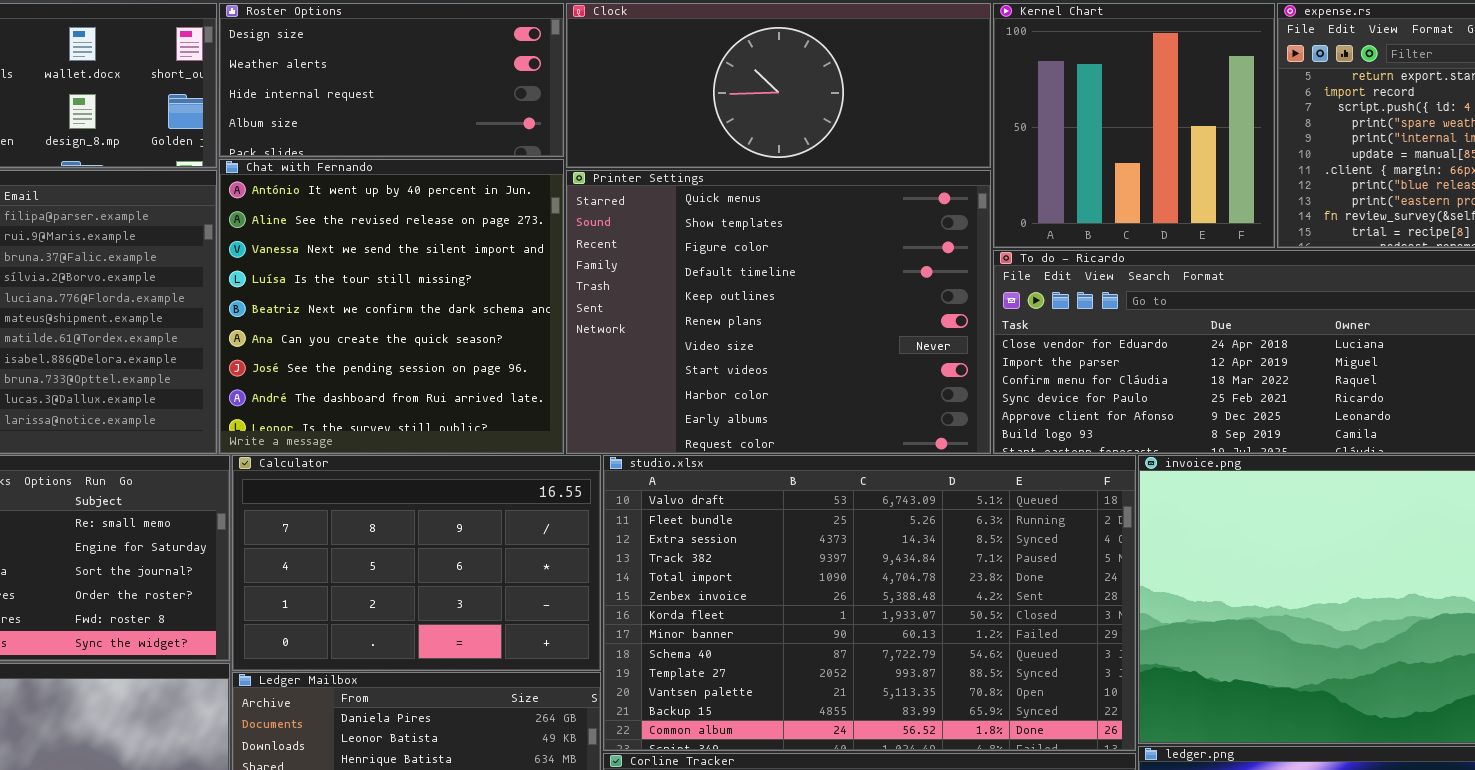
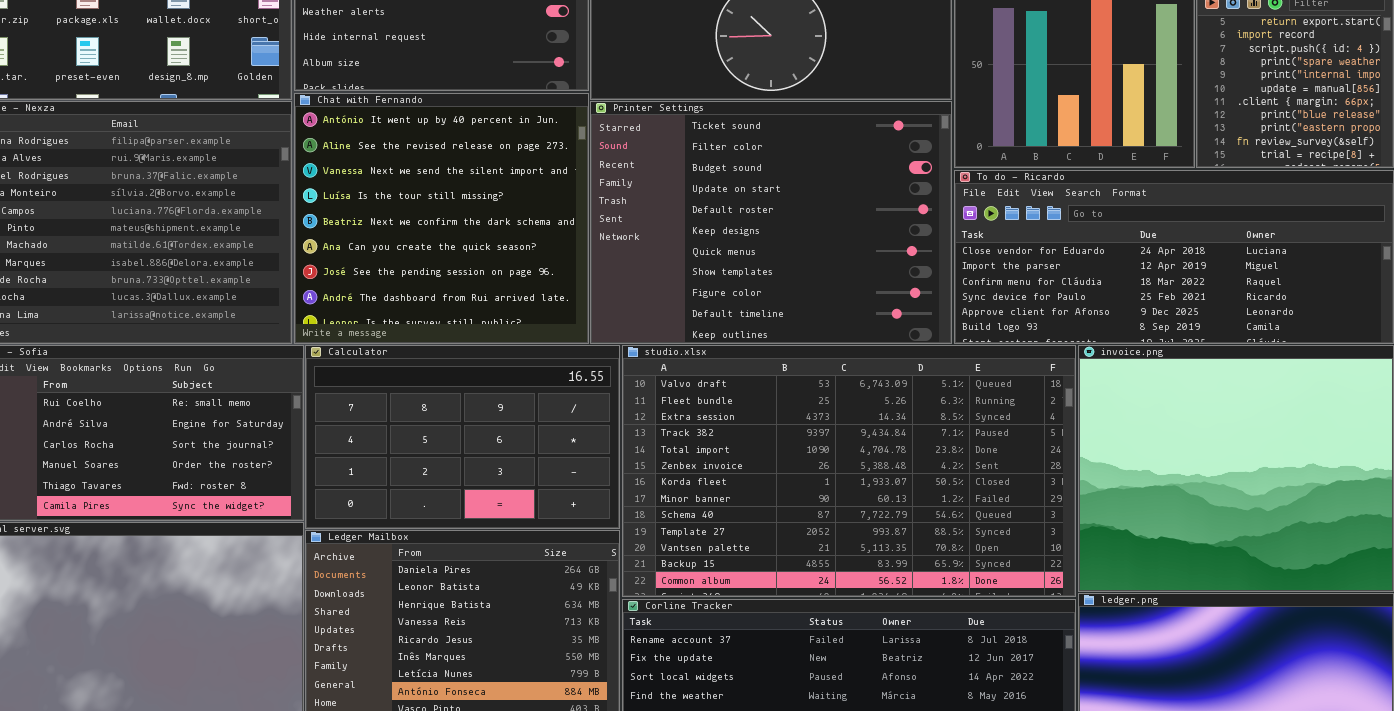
Printer Settings: [566,170,991,454] -> [590,101,952,344], scrolled up 6 rows

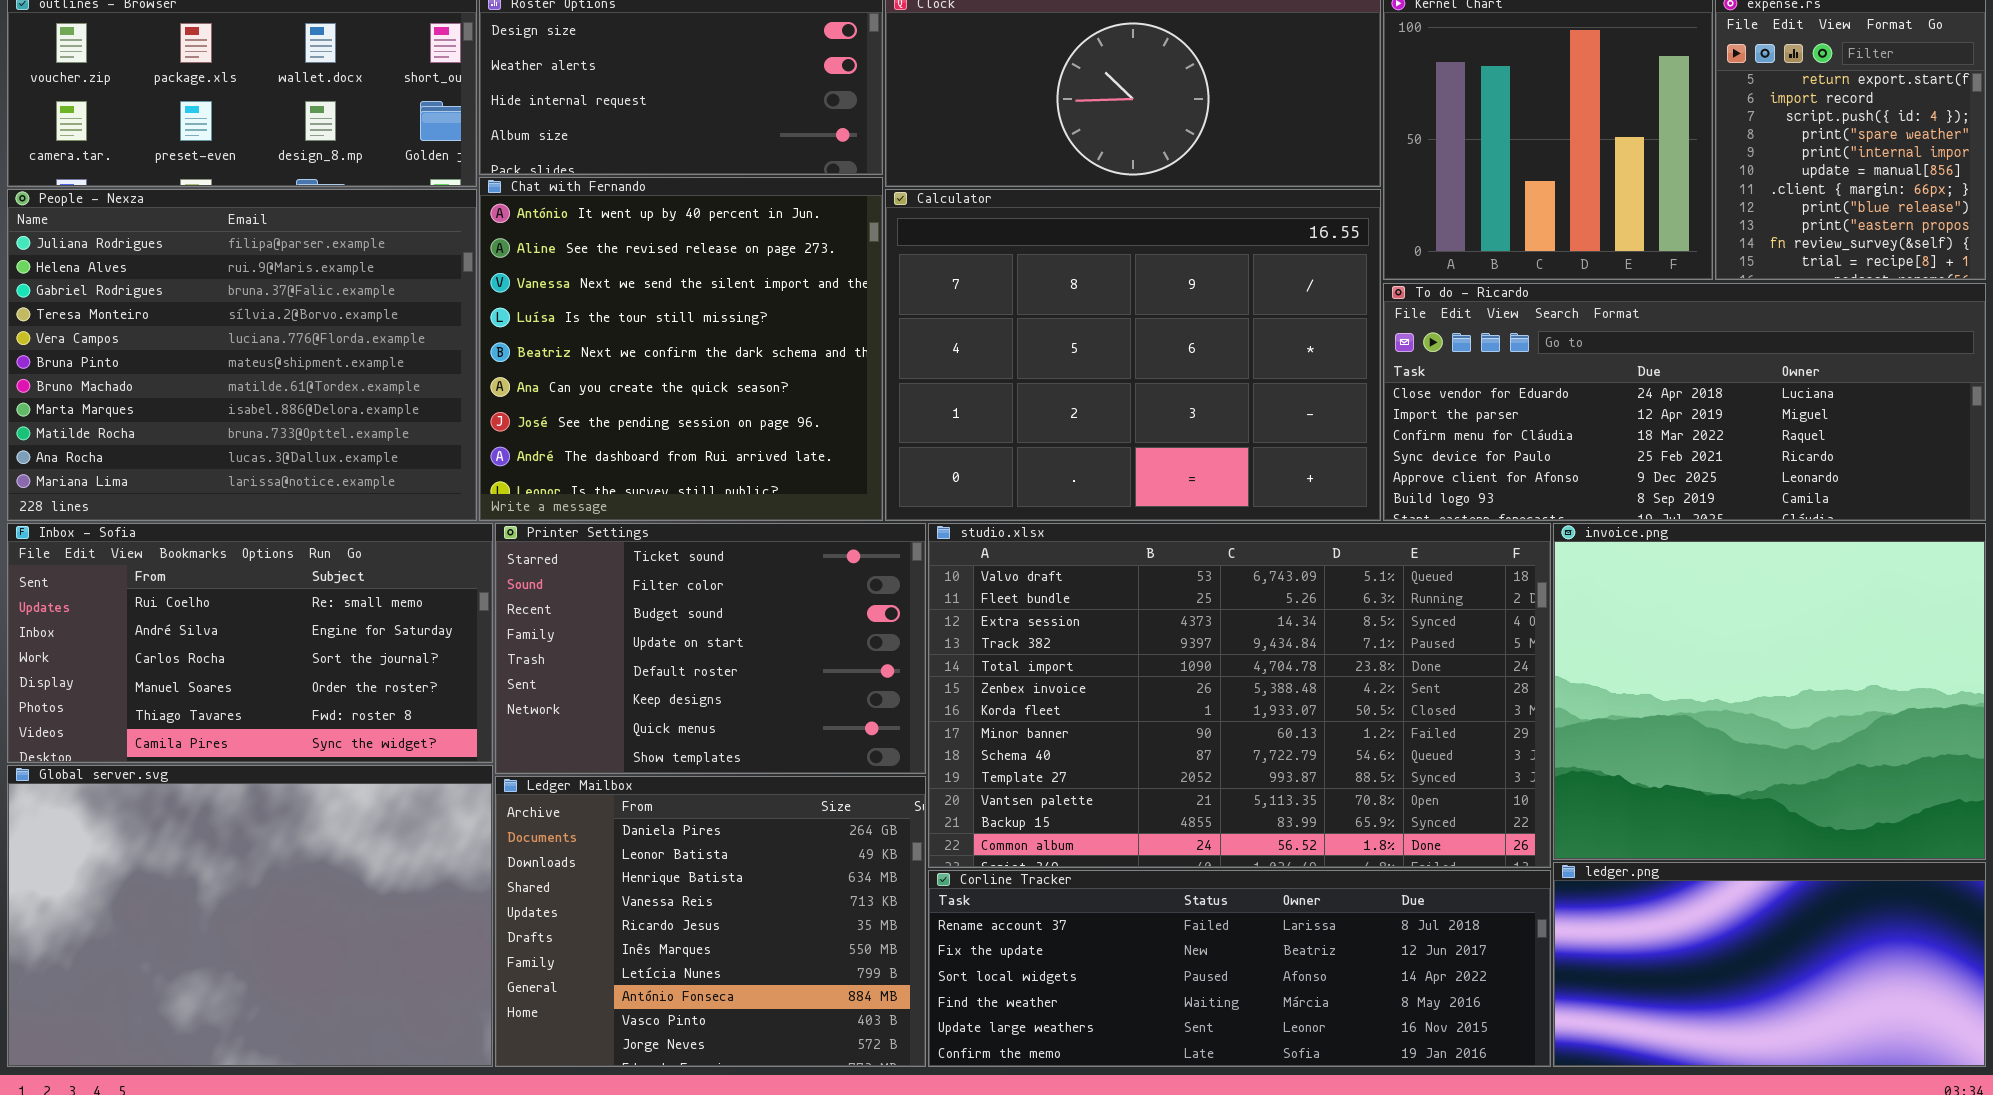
Printer Settings: [590,101,952,344] -> [495,523,926,774], moved, resized
Calculator: [305,345,620,529] -> [885,189,1381,521], moved, resized

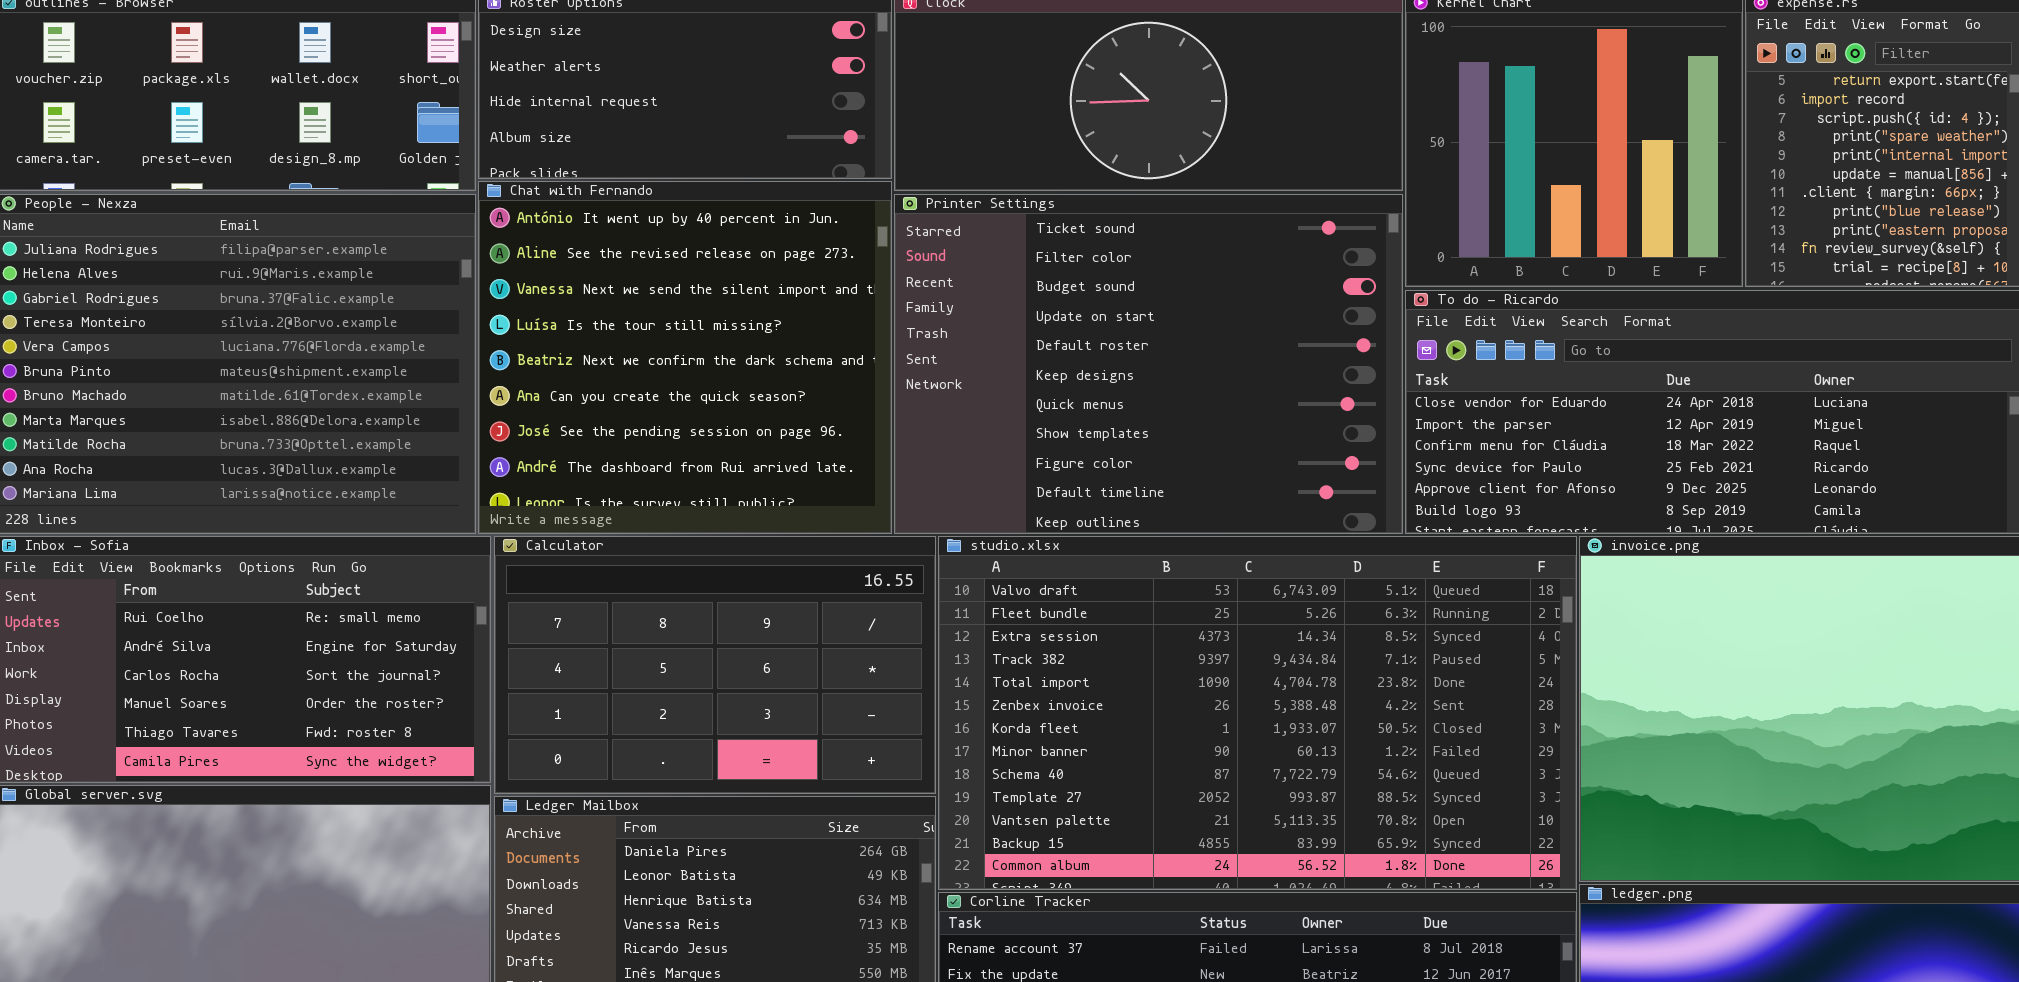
Calculator: [885,189,1381,521] -> [494,536,936,794], moved, resized
Printer Settings: [495,523,926,774] -> [894,194,1403,534], moved, resized

